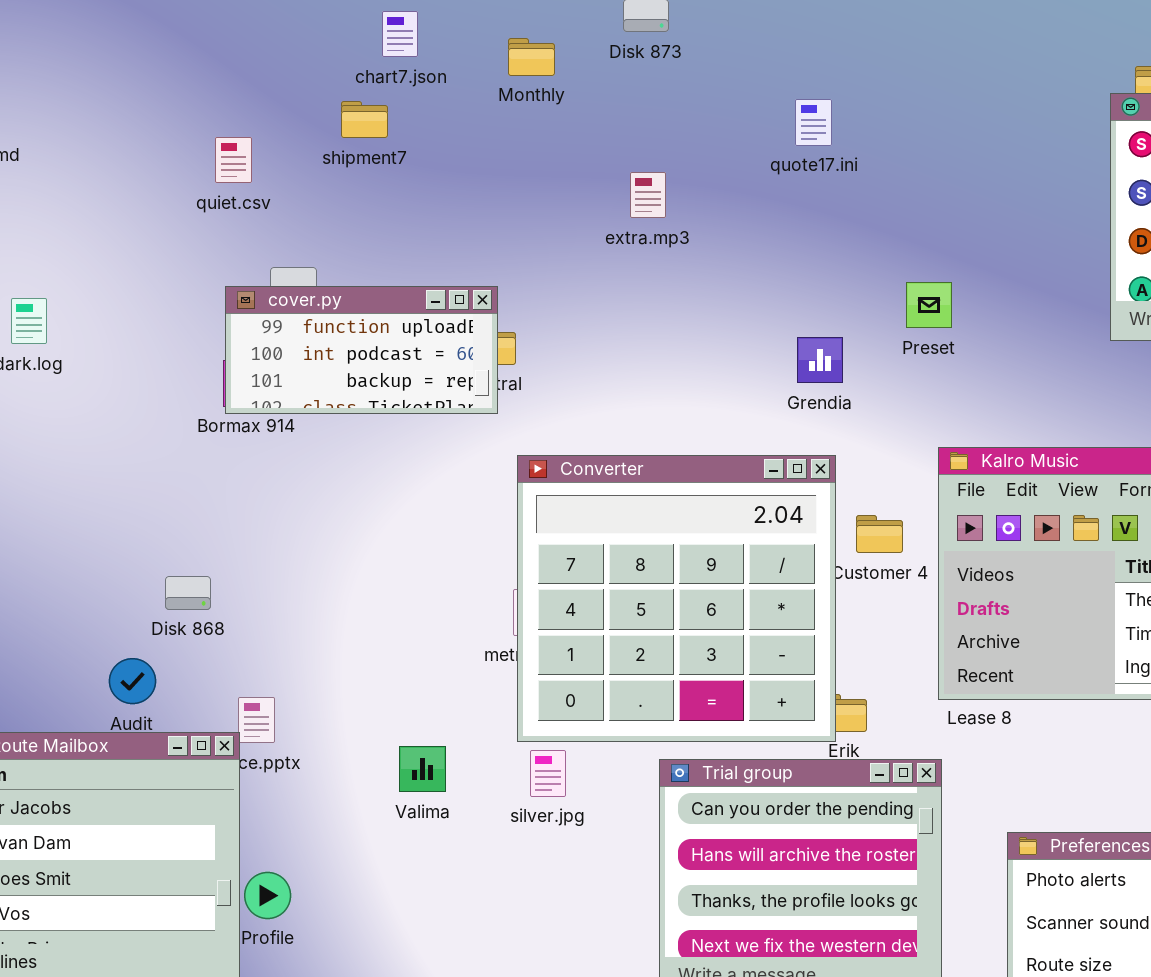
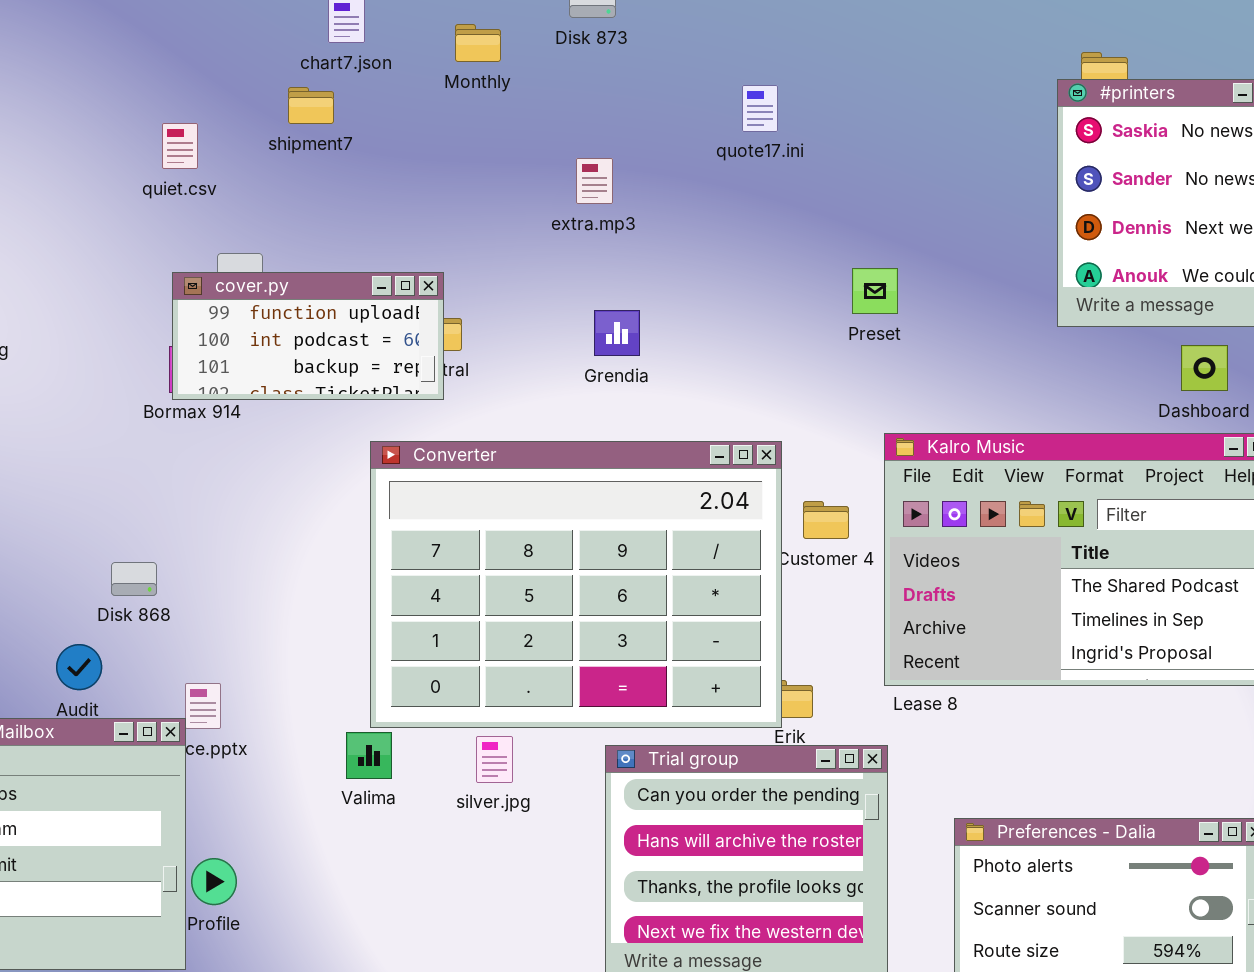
Grendia: [797,337,843,383] -> [594,310,640,356], moved
Converter: [517,455,836,742] -> [370,441,782,728], resized

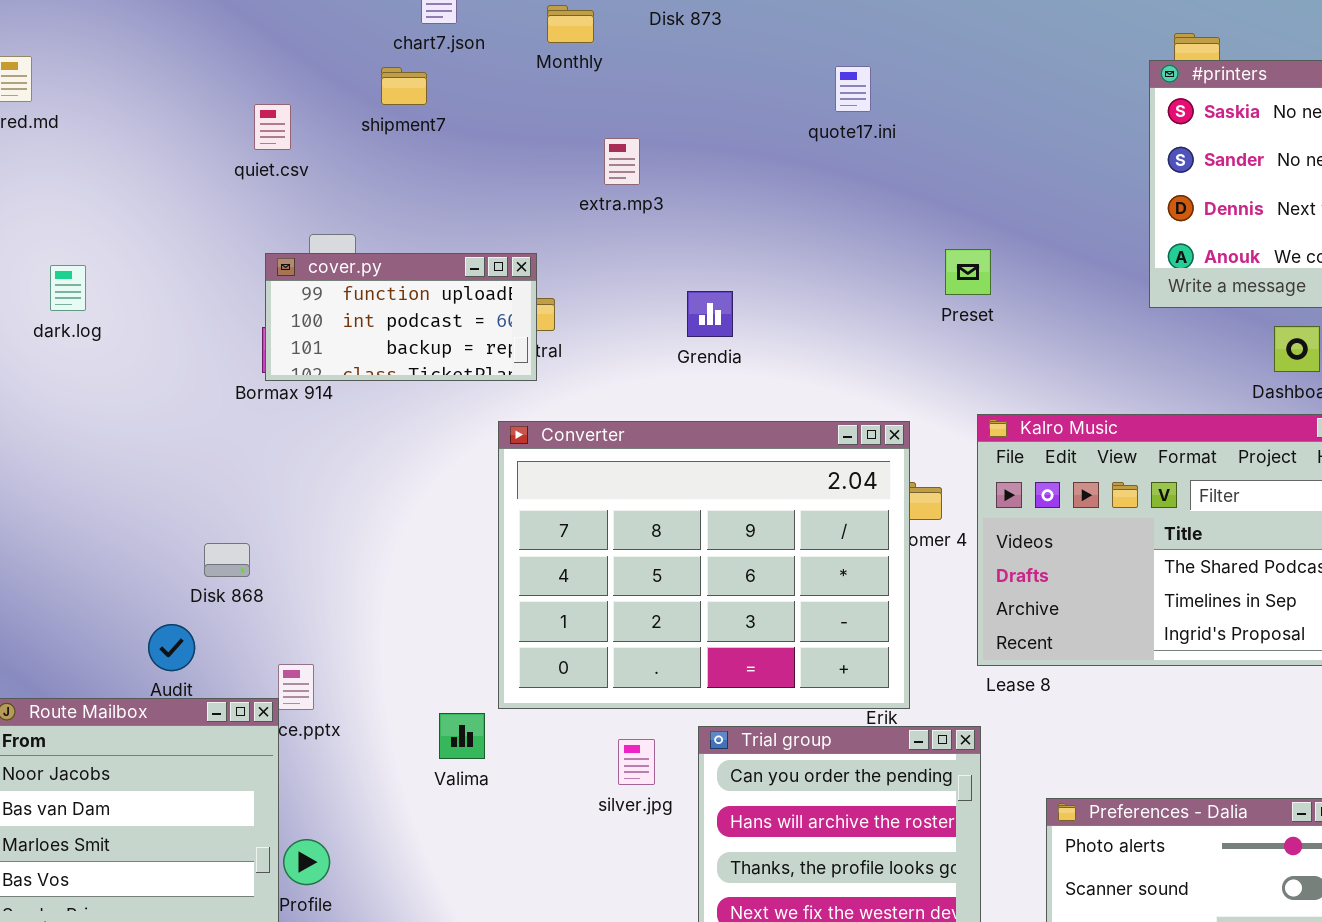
extra.mp3: [576,158,613,204] -> [604,138,640,185], moved
Converter: [370,441,782,728] -> [498,421,910,709], moved
silver.jpg: [476,736,513,783] -> [618,739,655,785], moved

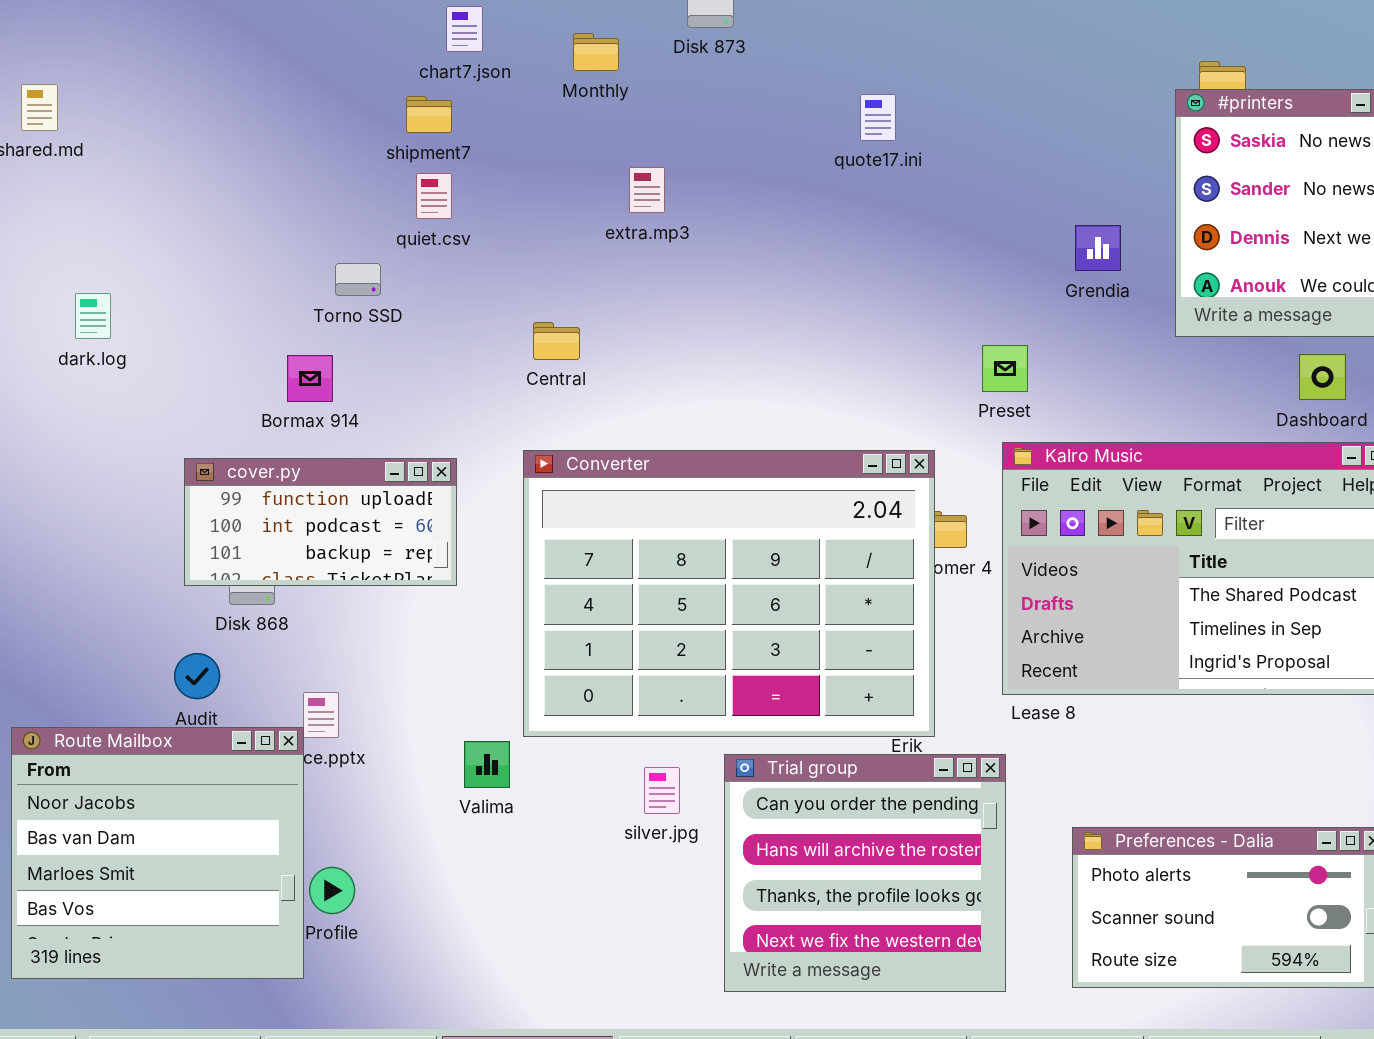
quiet.csv: [254,104,291,150] -> [416,173,452,219], moved
Preset: [945,249,991,295] -> [982,345,1028,392], moved
cover.py: [265,253,537,381] -> [184,458,457,586], moved
Grendia: [687,291,733,337] -> [1075,225,1121,271], moved

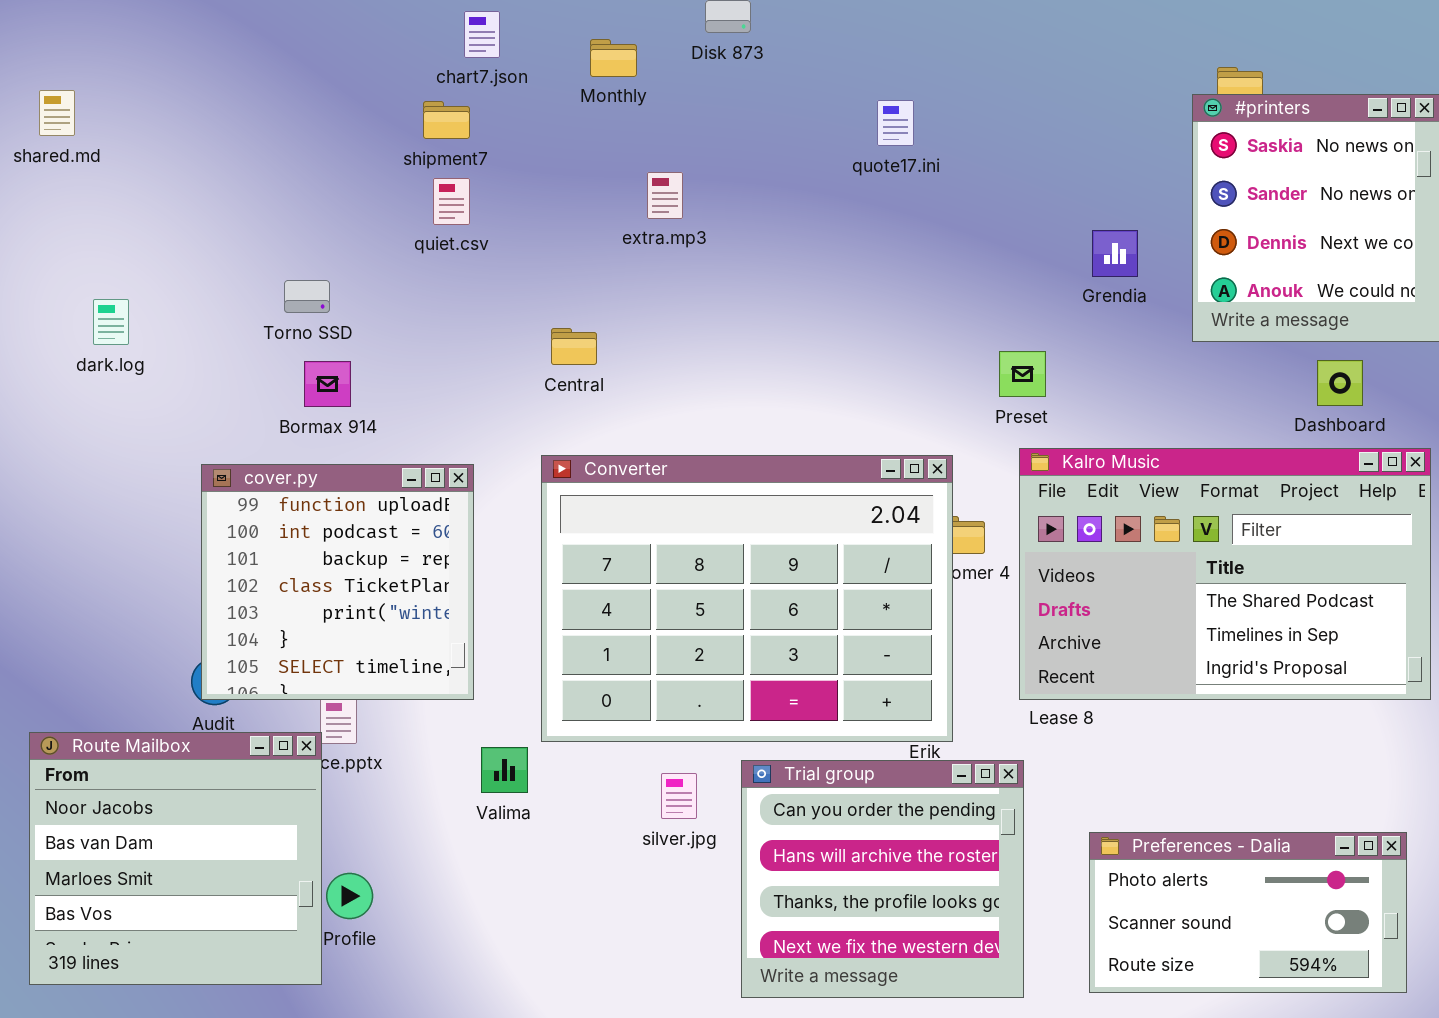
Torno SSD: [335,263,381,296] -> [284,280,330,313], moved
cover.py: [184,458,457,586] -> [201,464,474,700], resized

